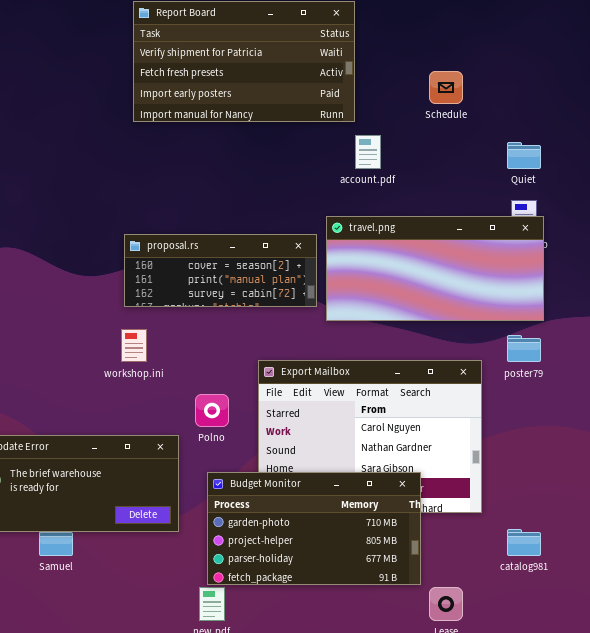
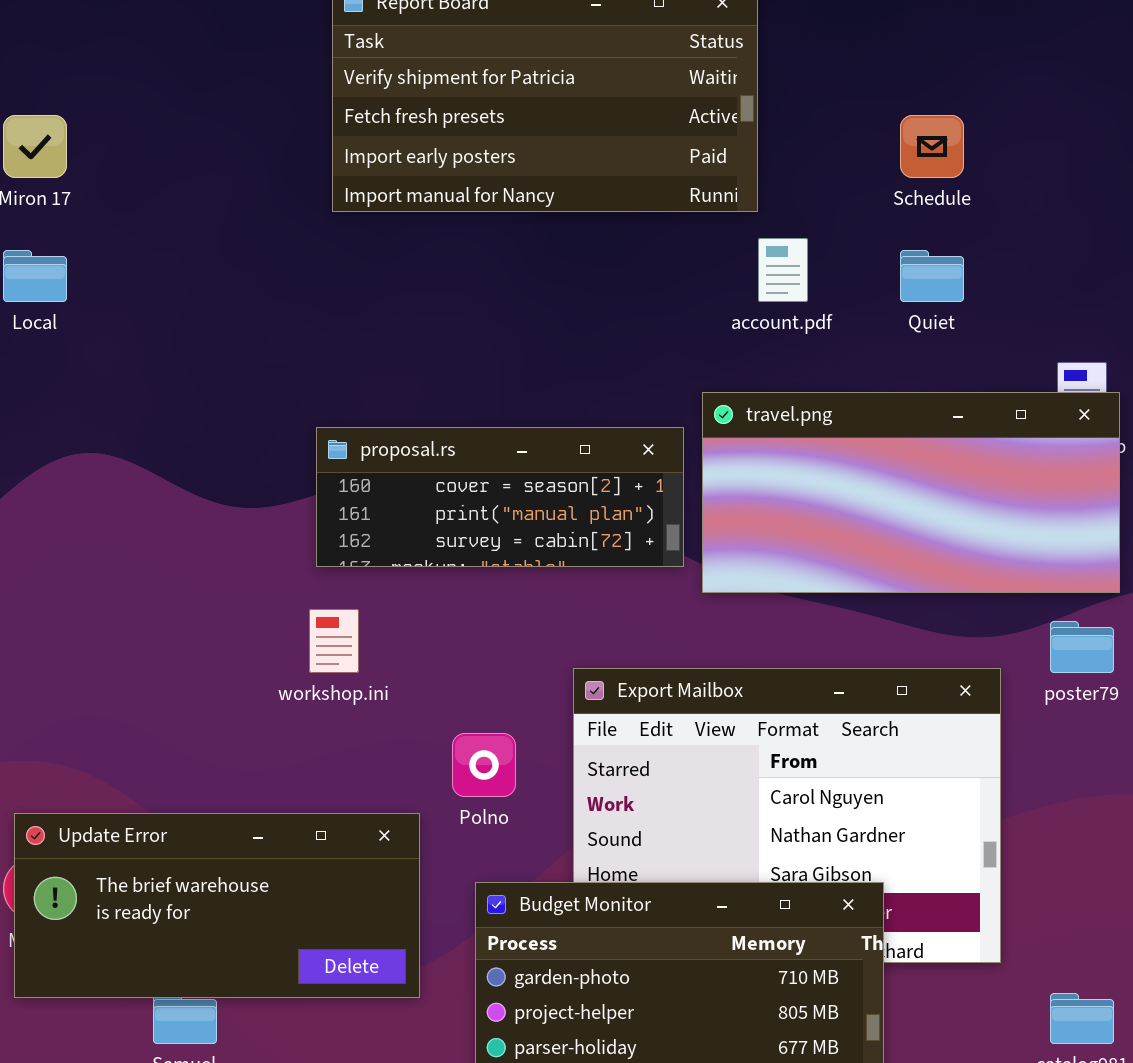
Quiet: [507,142,541,169] -> [900,250,964,302], moved

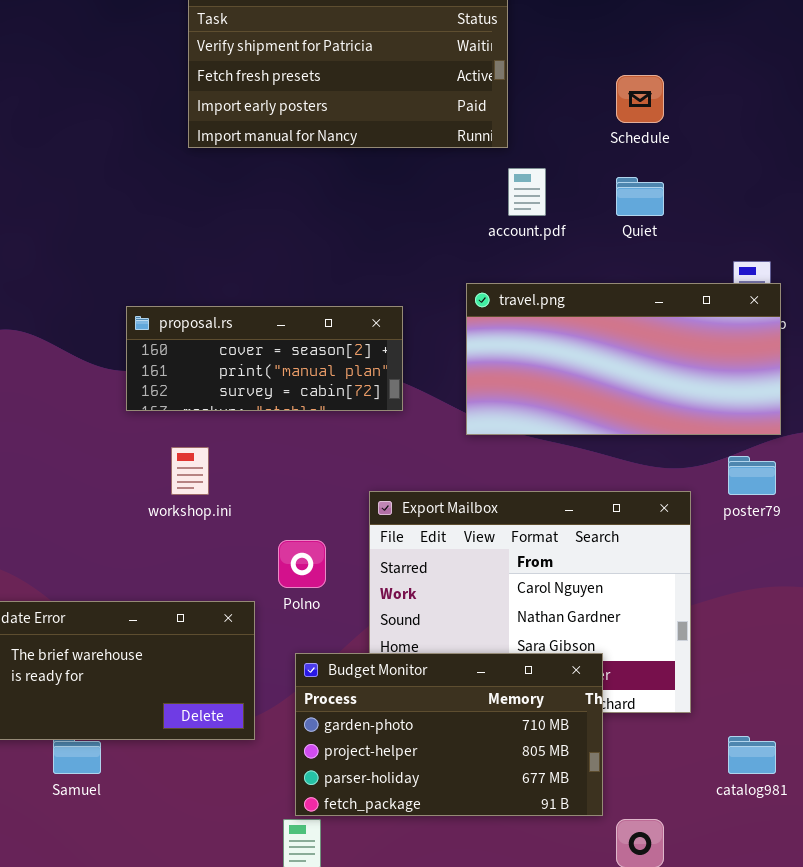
proposal.rs: [316,427,684,567] -> [126,306,403,411], moved

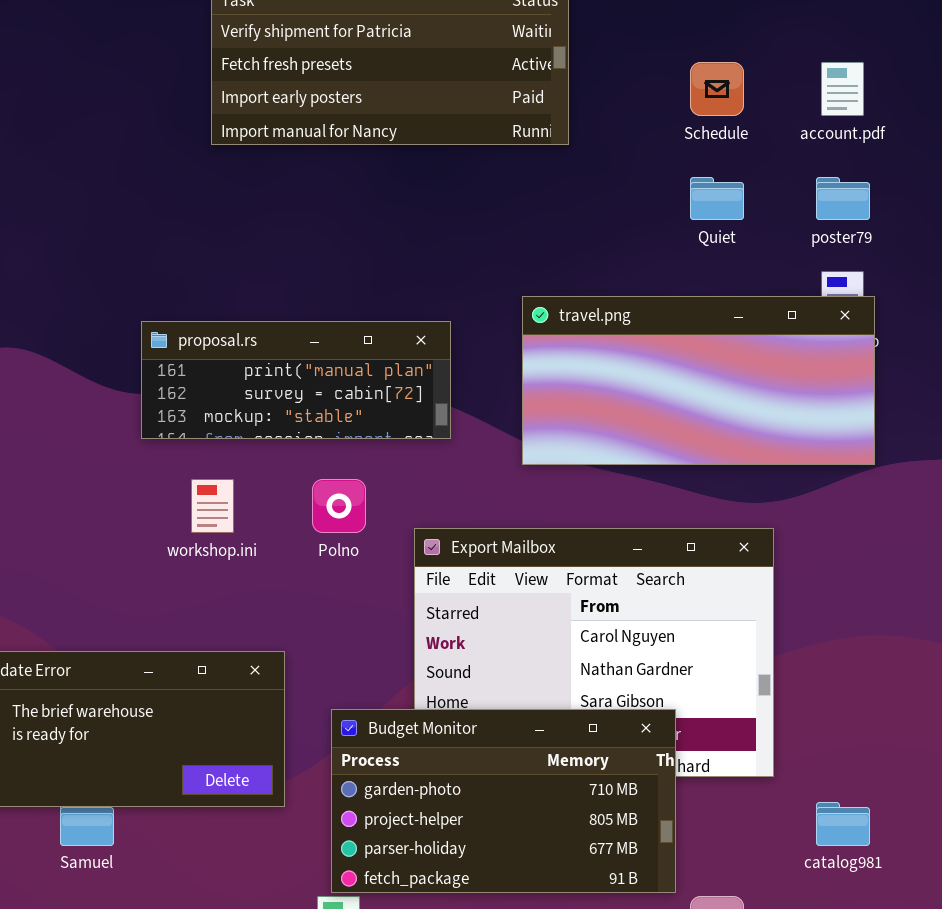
account.pdf: [508,168,546,216] -> [821,62,864,116], moved
proposal.rs: [126,306,403,411] -> [141,321,451,439], scrolled down 1 row
poster79: [728,456,776,495] -> [816,177,870,220], moved
Polno: [278,540,326,588] -> [312,479,366,533], moved

